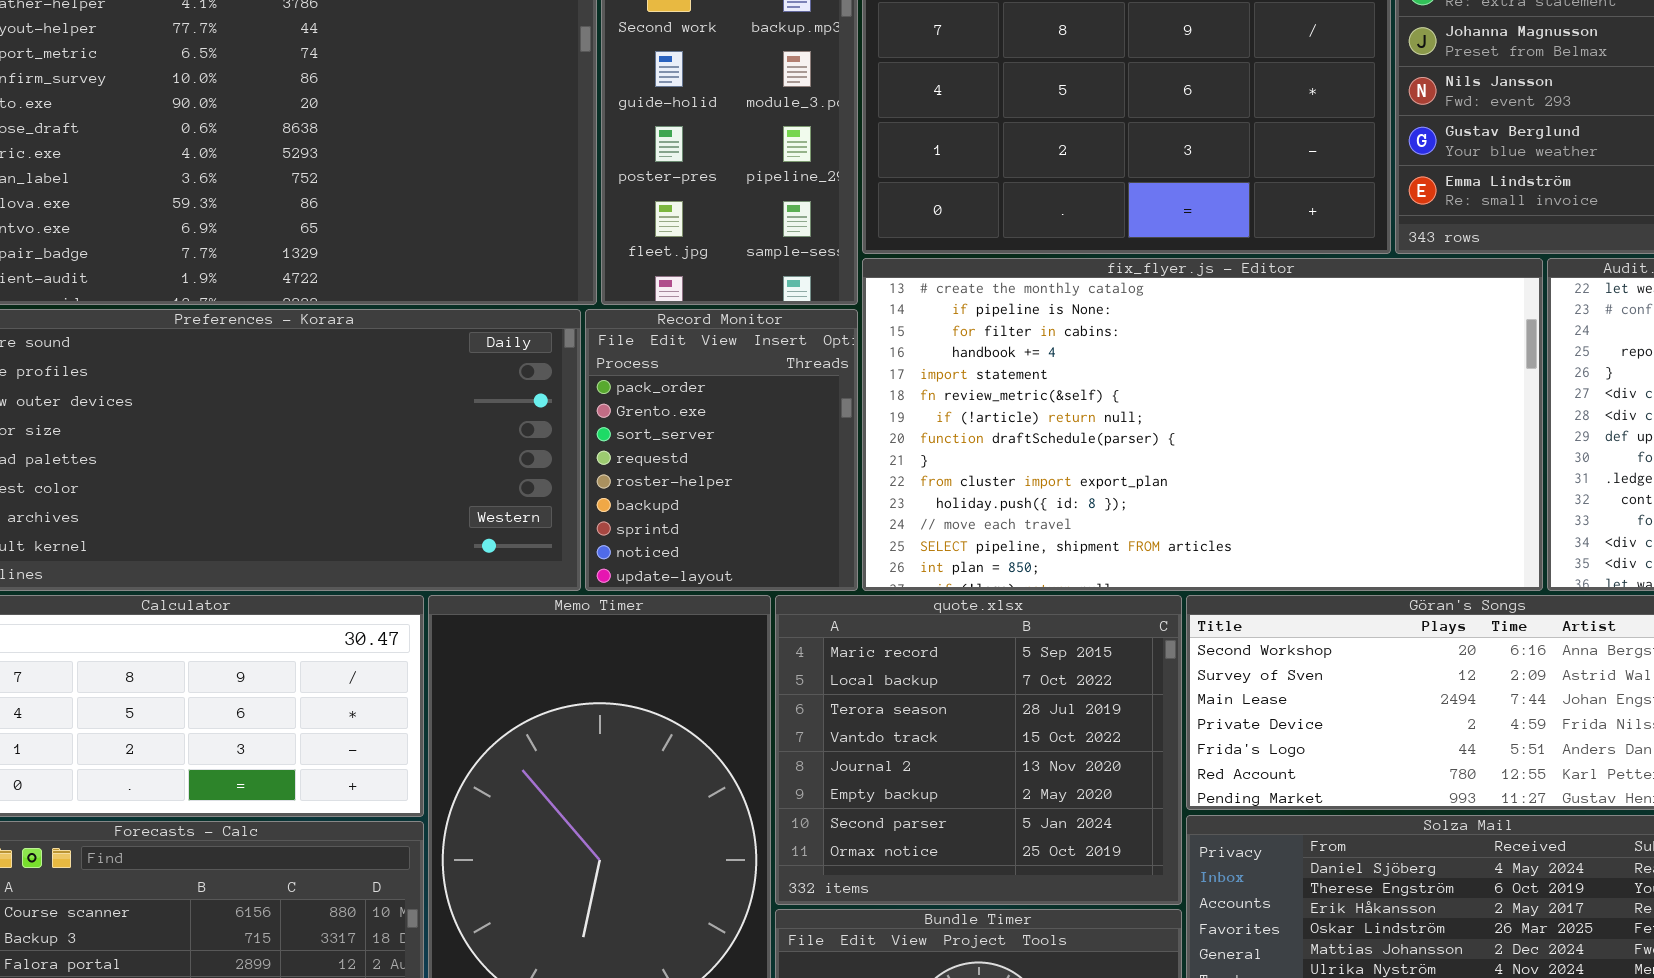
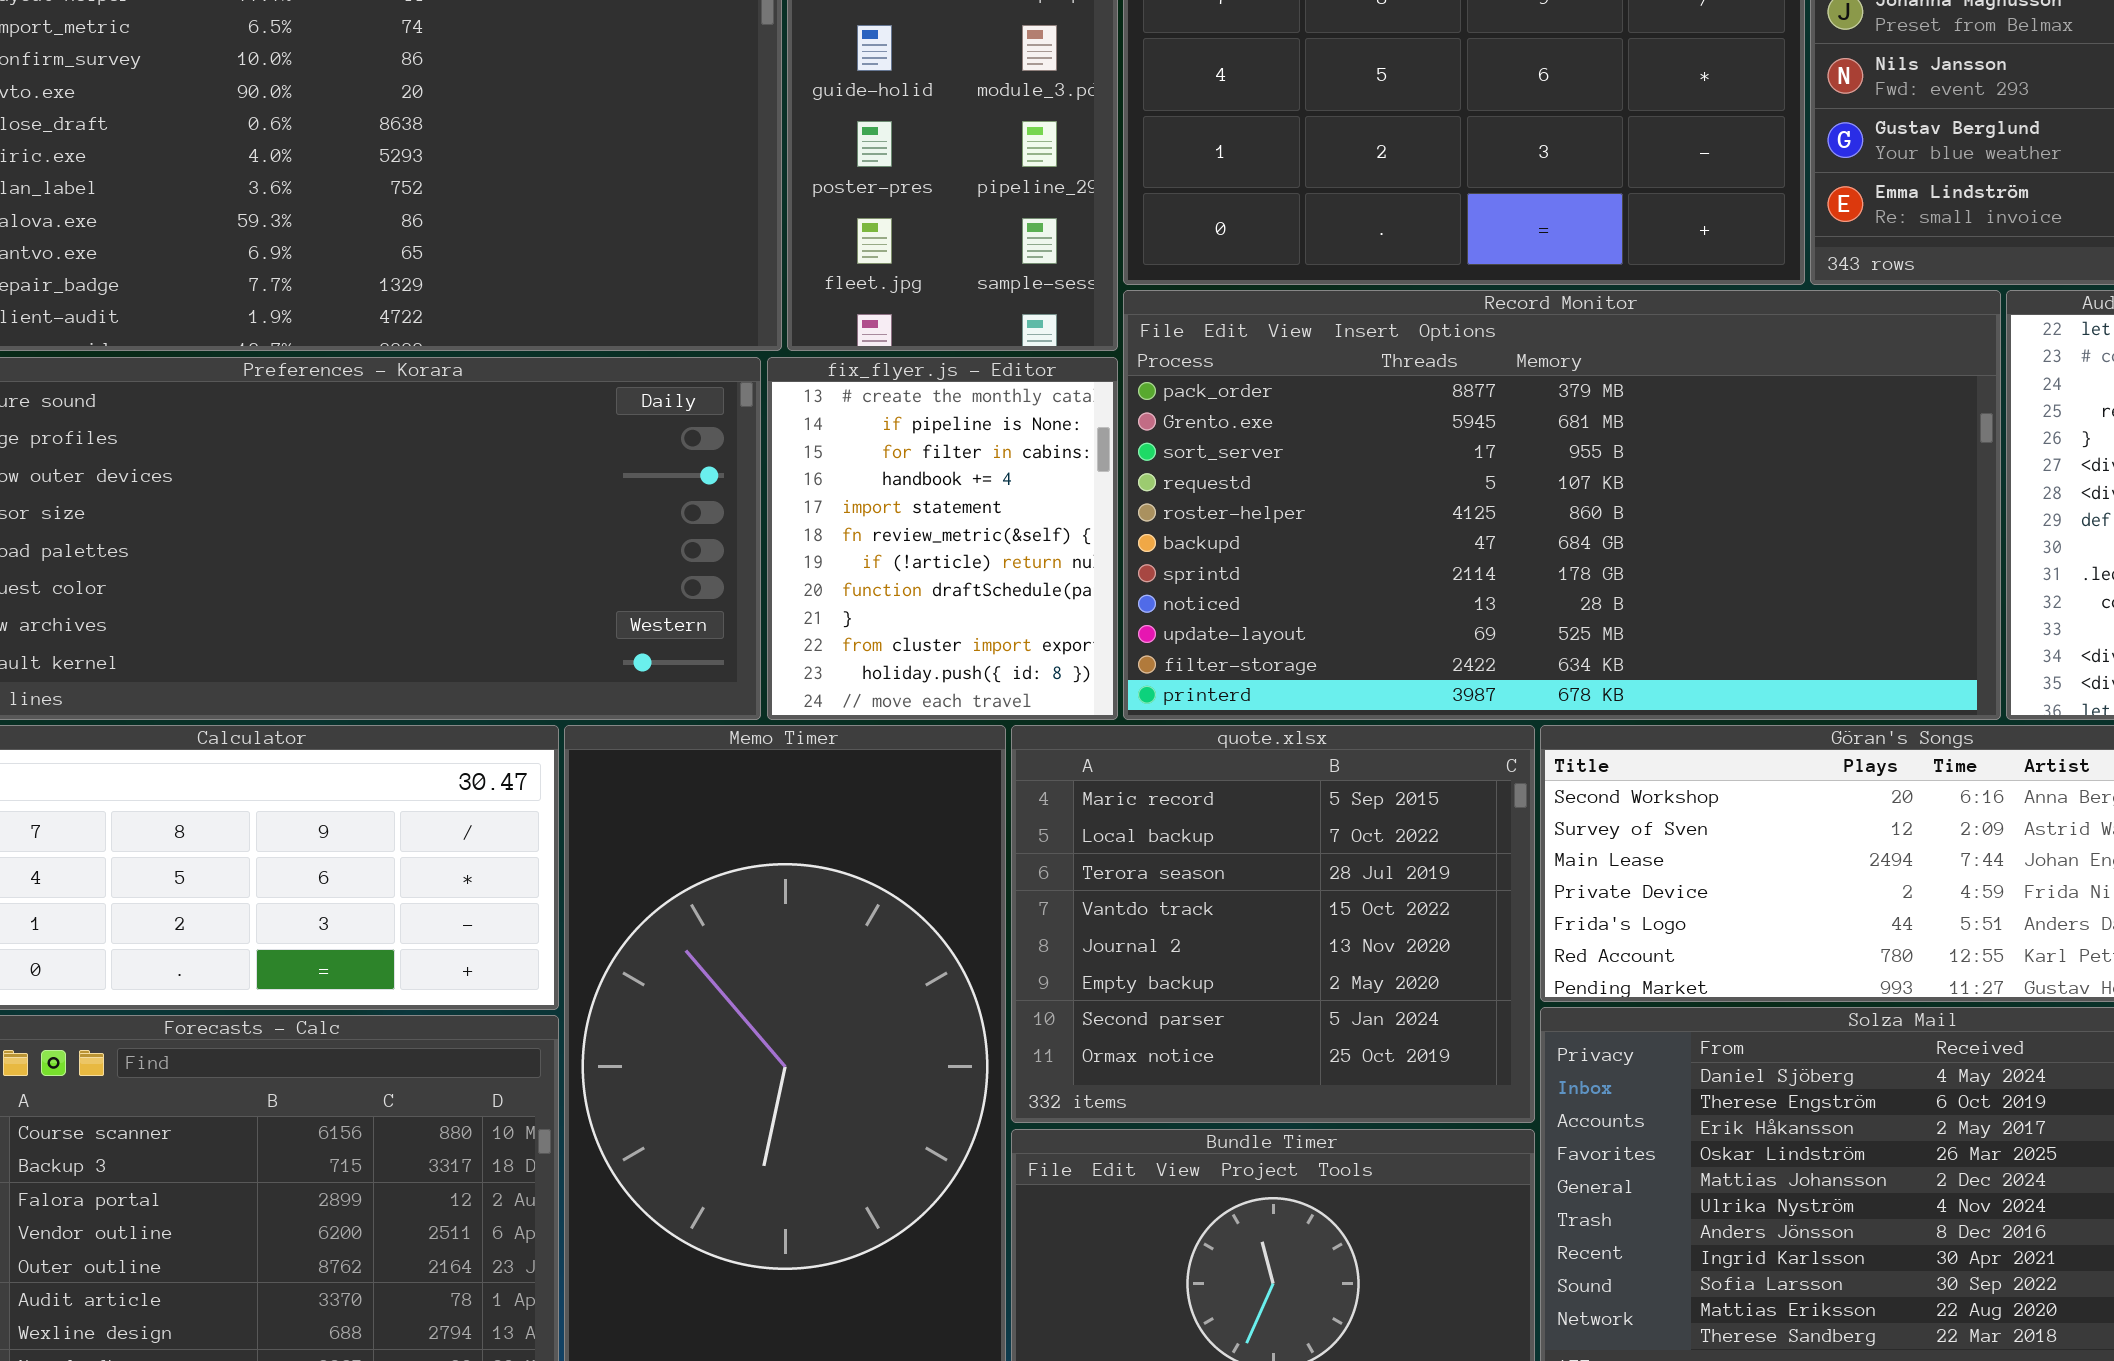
fix_flyer.js - Editor: [862,258,1543,591] -> [767,357,1118,720], moved, resized
Record Monitor: [585,309,858,591] -> [1123,290,2001,720], moved, resized

